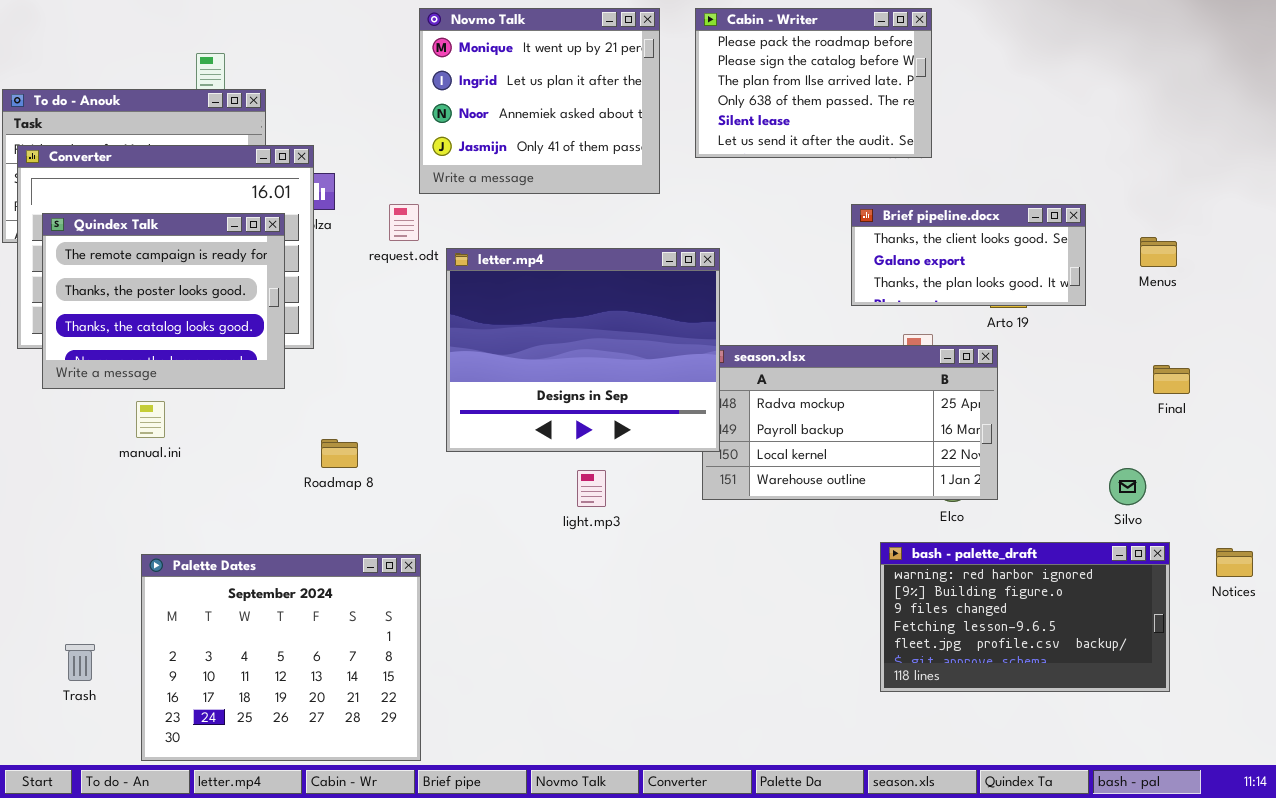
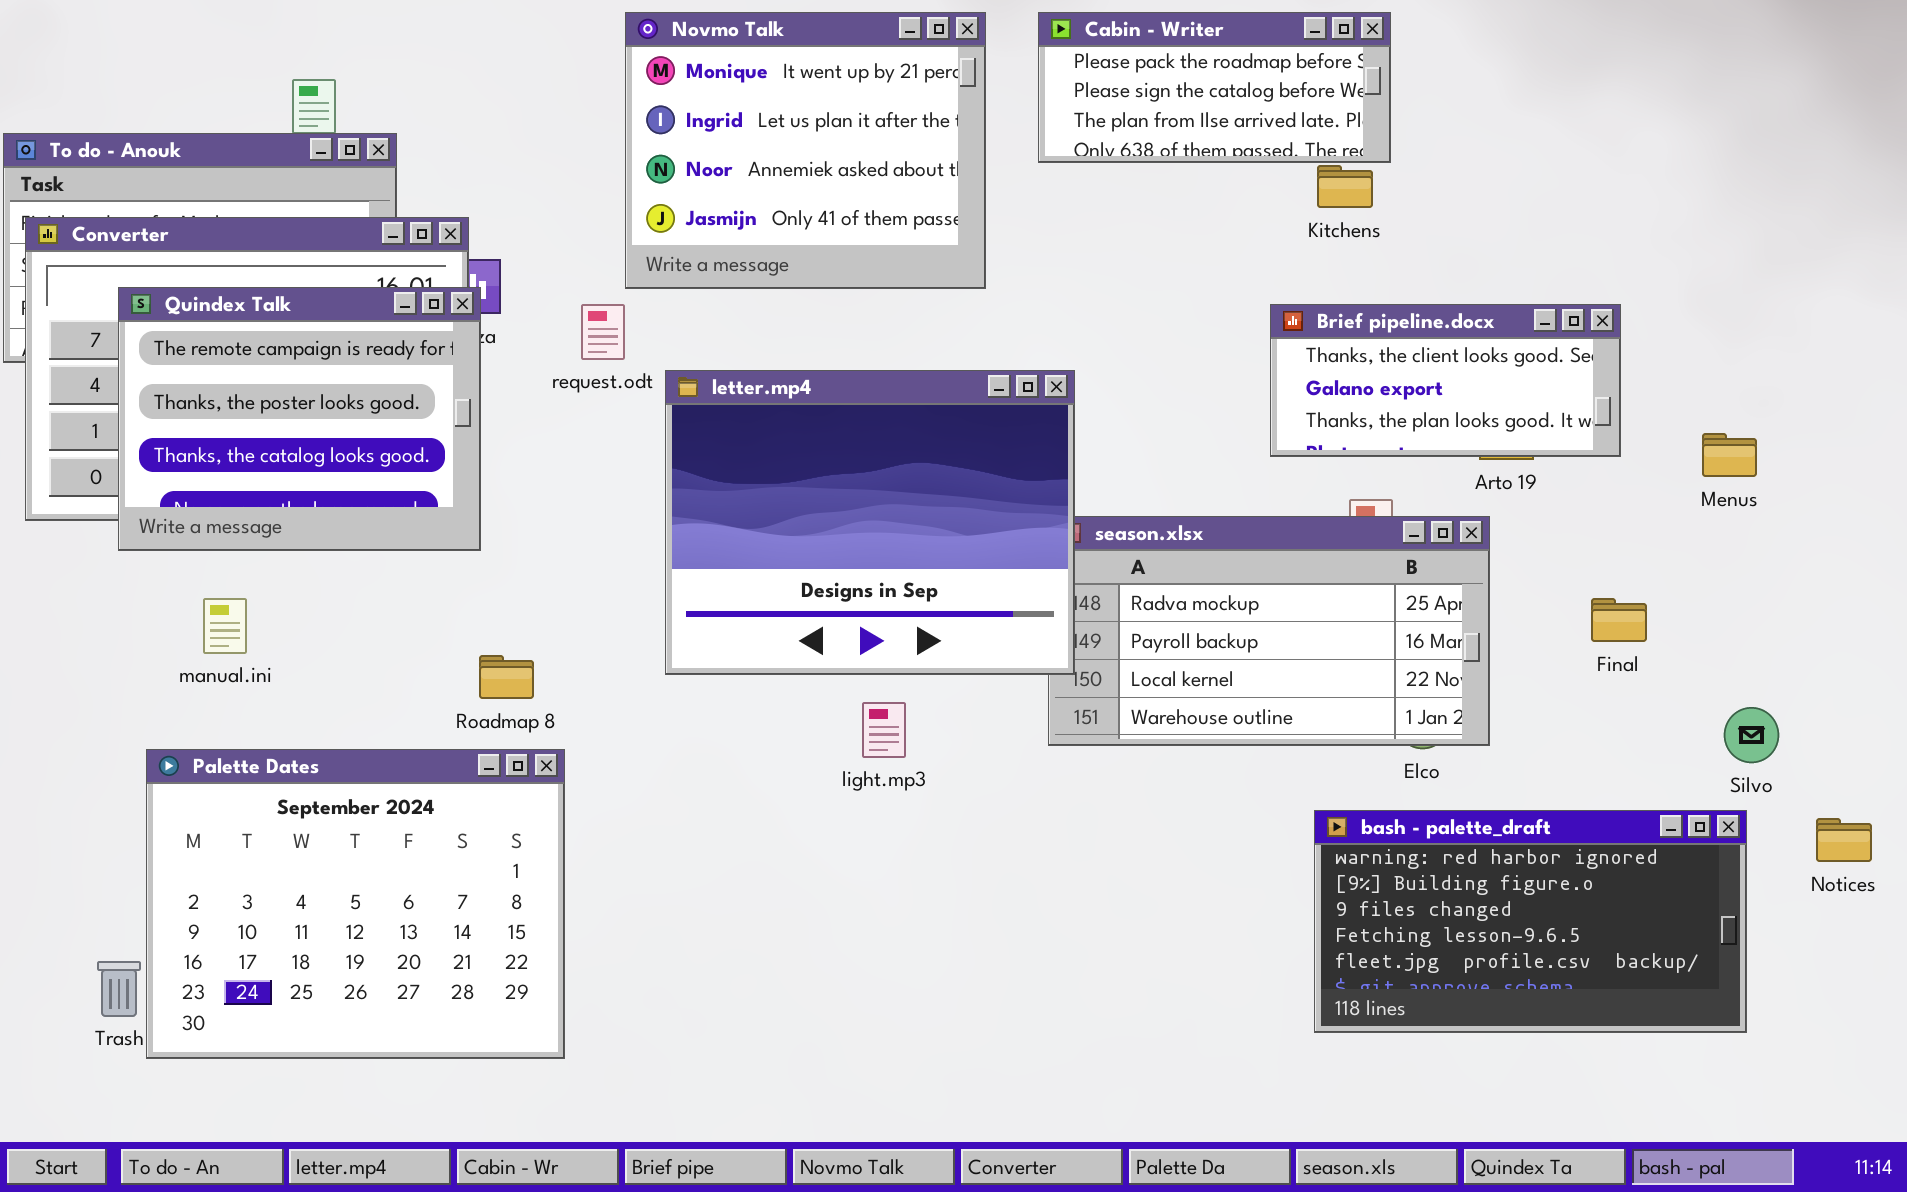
Cabin - Writer: [695,8,932,158] -> [1038,12,1391,163], resized
Quindex Talk: [42,213,285,389] -> [118,287,481,551], moved
Menus: [1140,237,1177,267] -> [1702,433,1757,477], moved
Final: [1153,365,1190,394] -> [1591,598,1647,642], moved
Silvo: [1109,468,1146,505] -> [1724,707,1779,763], moved
Palette Dates: [141,554,421,761] -> [146,749,565,1059], moved

